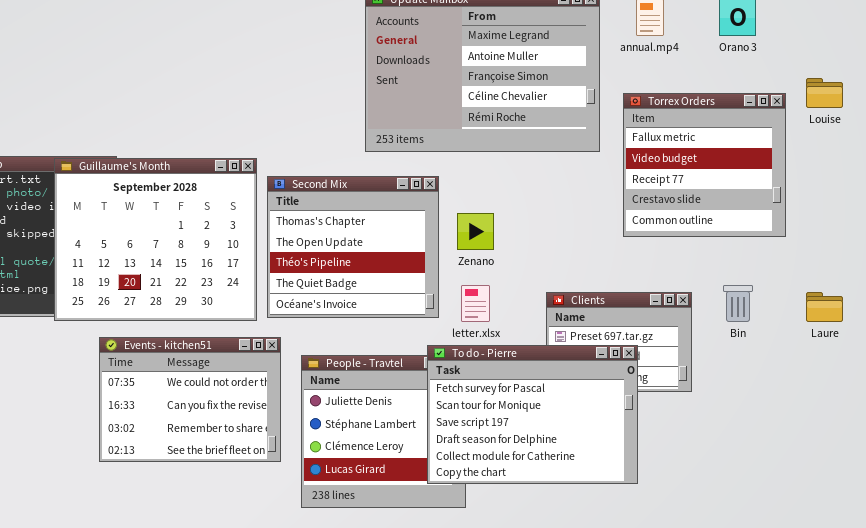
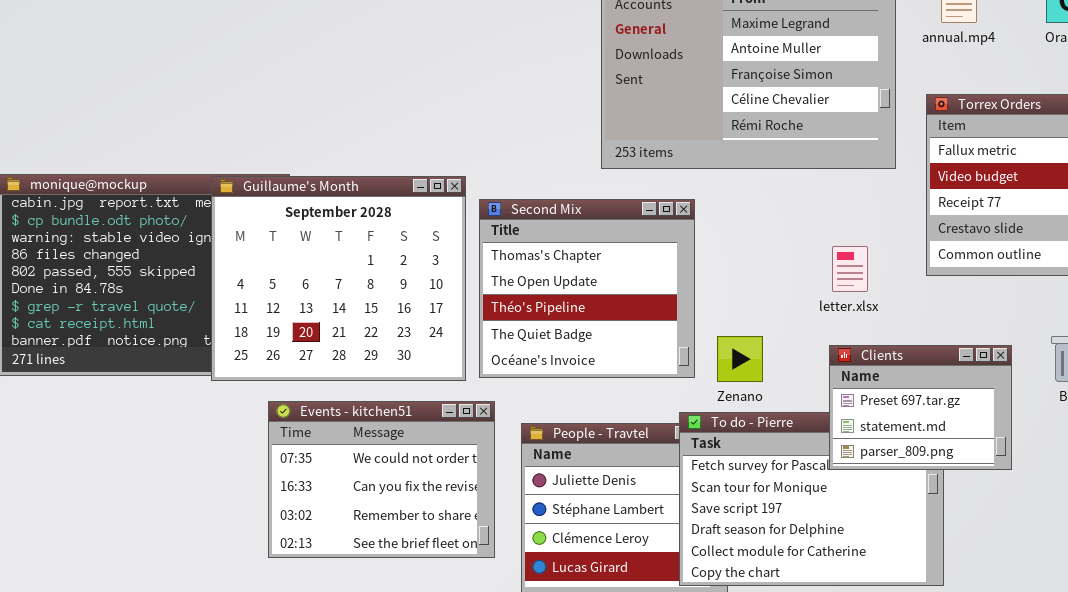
Zenano: [457,213,494,250] -> [717,336,763,382], moved
letter.xlsx: [461,285,490,322] -> [832,246,868,292], moved
Clients: [546,292,692,392] -> [829,345,1012,470], raised

